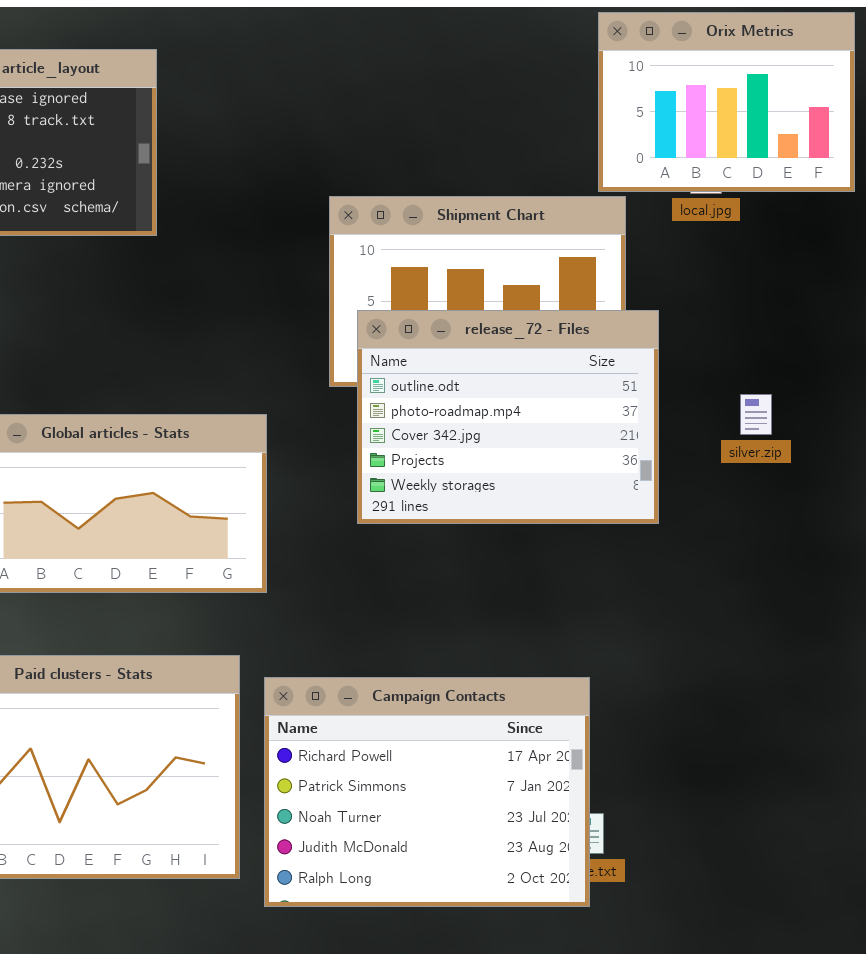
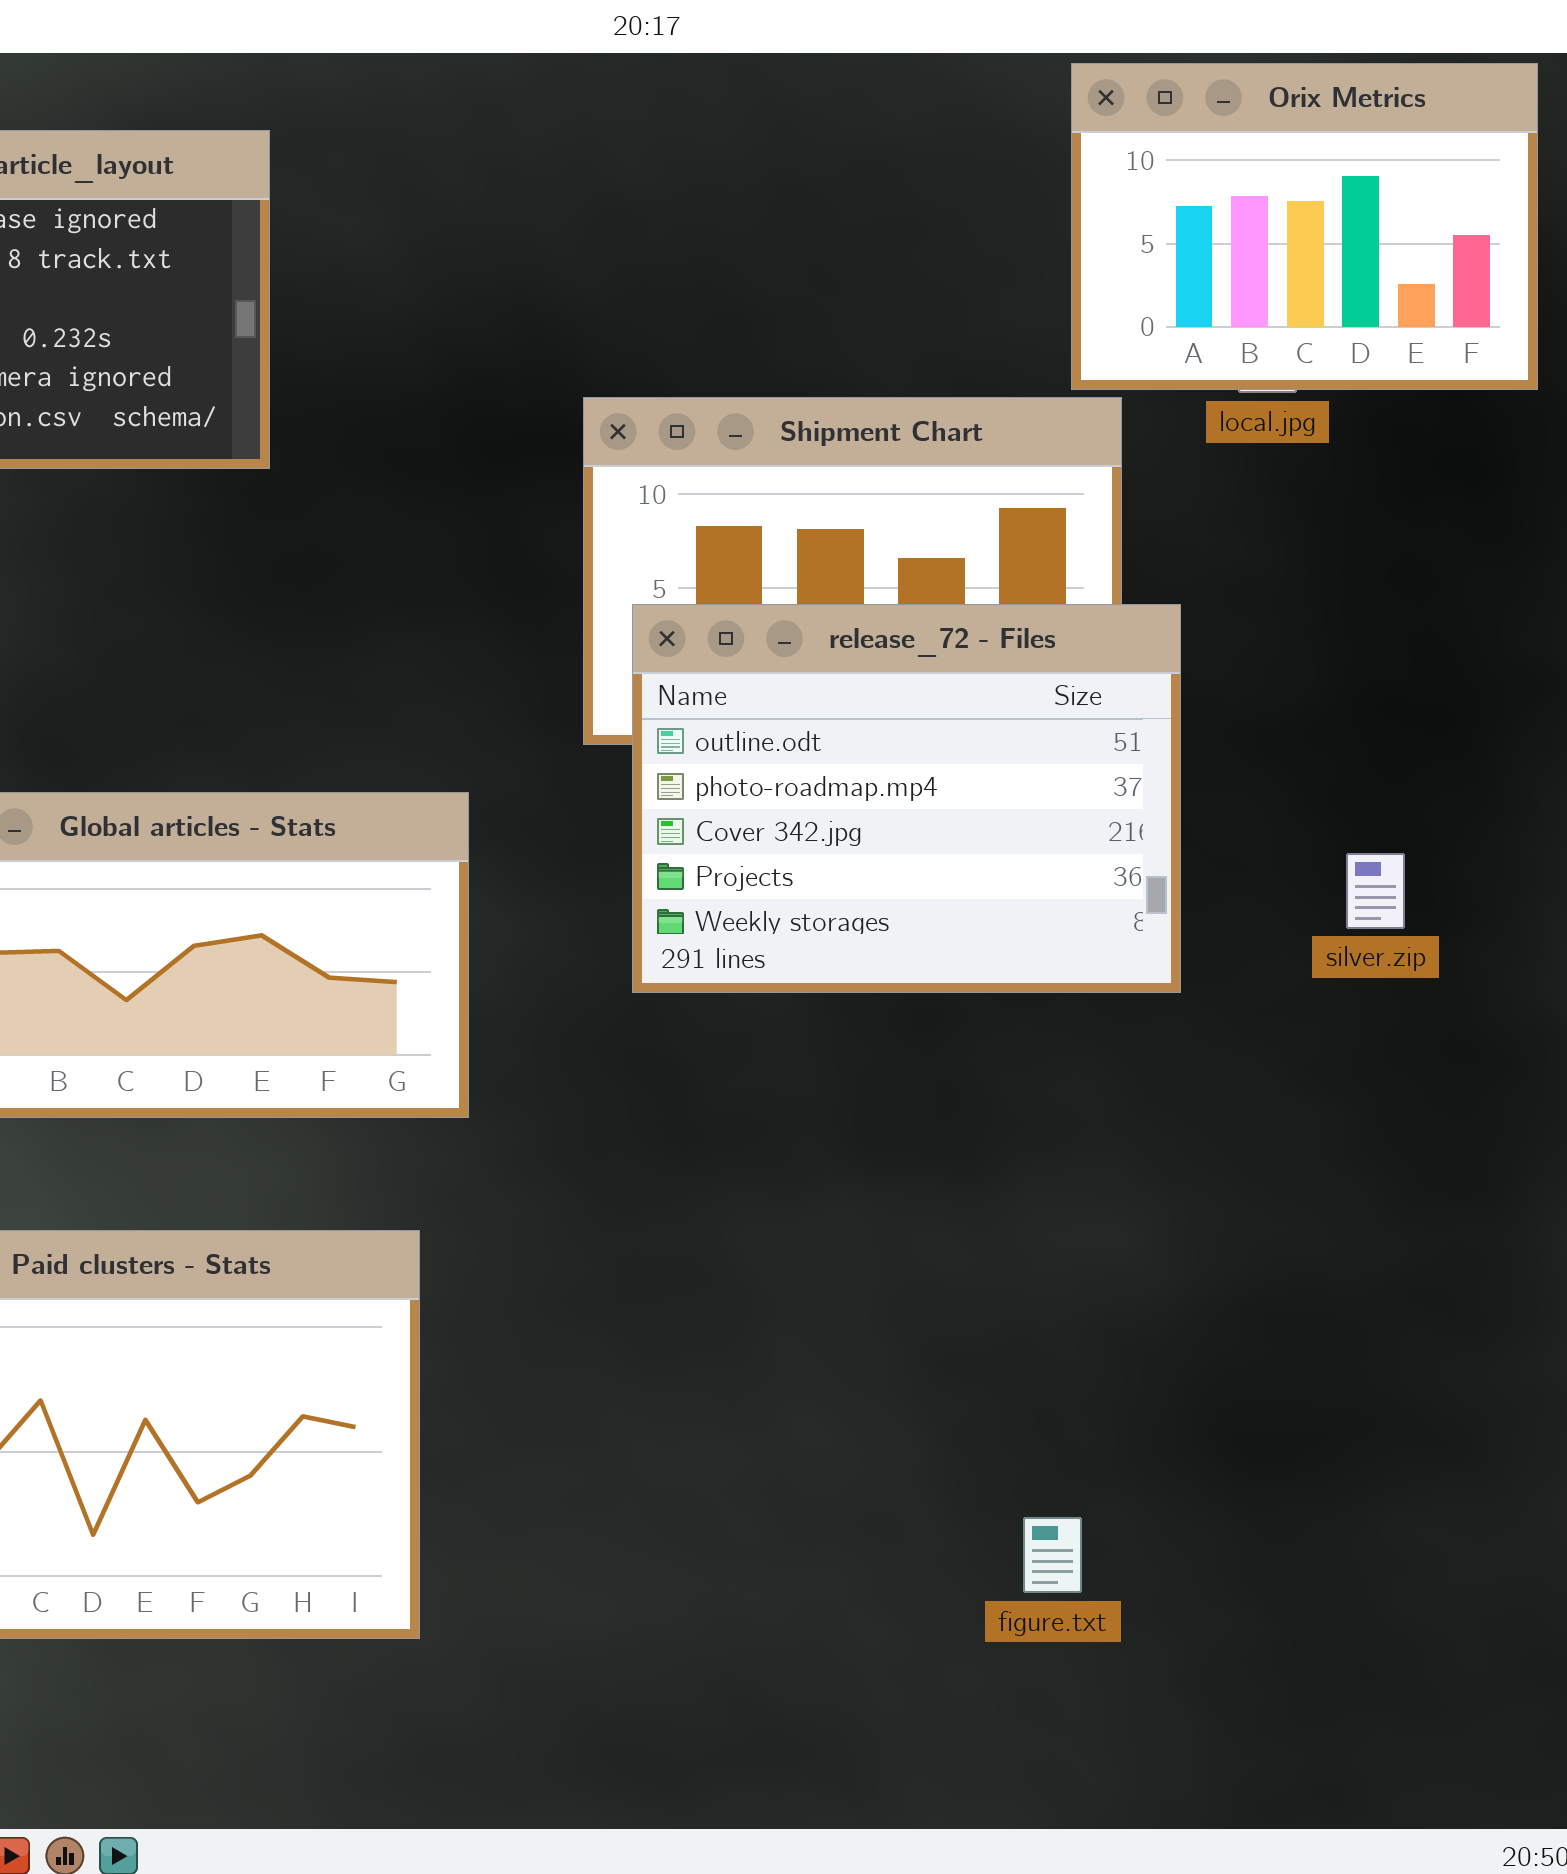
silver.zip: [740,394,772,435] -> [1346,853,1405,929], moved
Campaign Contacts: [264,677,590,907] -> none, closed

